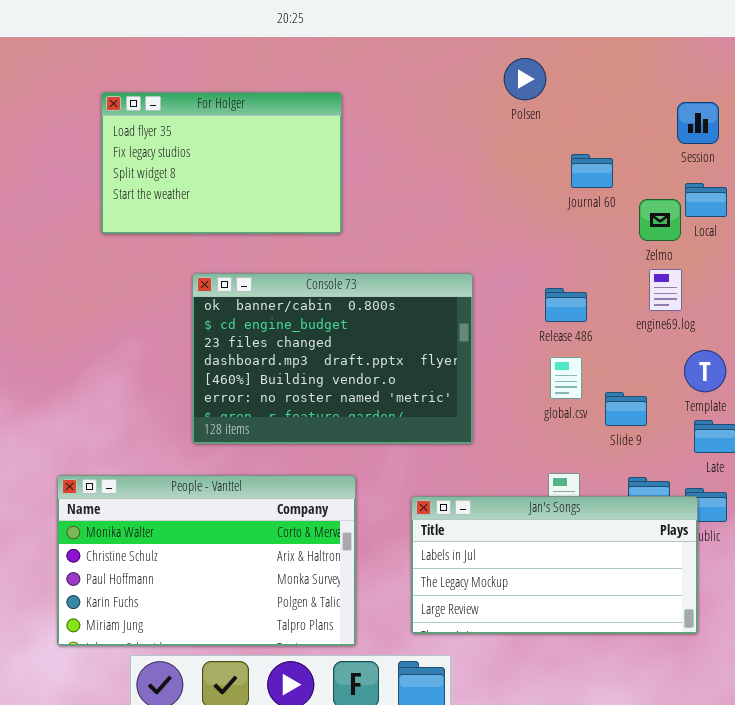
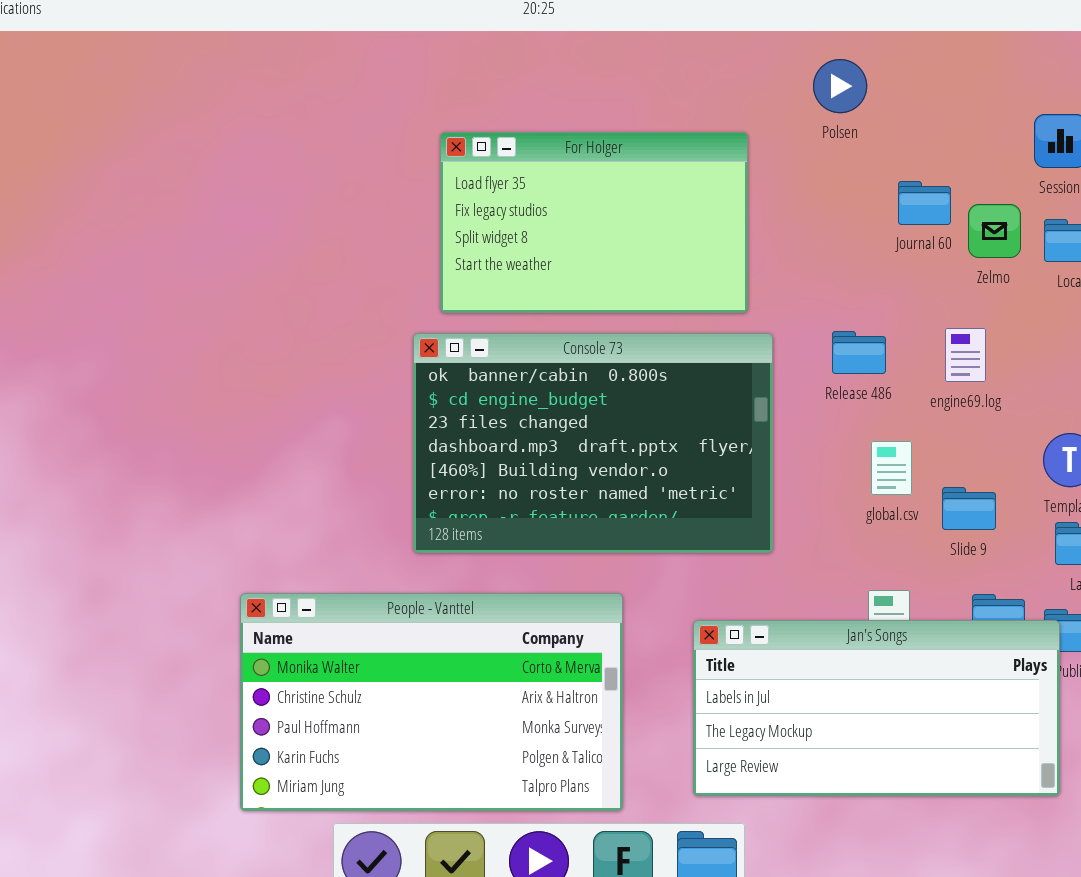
For Holger: [101,92,342,234] -> [440,132,748,313], moved
Zelmo: [639,199,681,241] -> [968,204,1021,258], moved
engine69.log: [649,269,682,311] -> [945,328,986,382], moved
Release 486: [545,288,587,322] -> [832,331,886,374], moved

